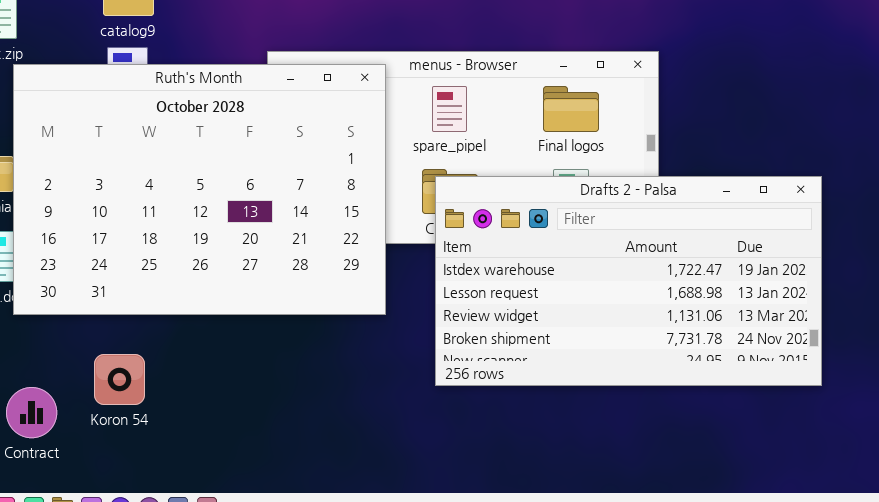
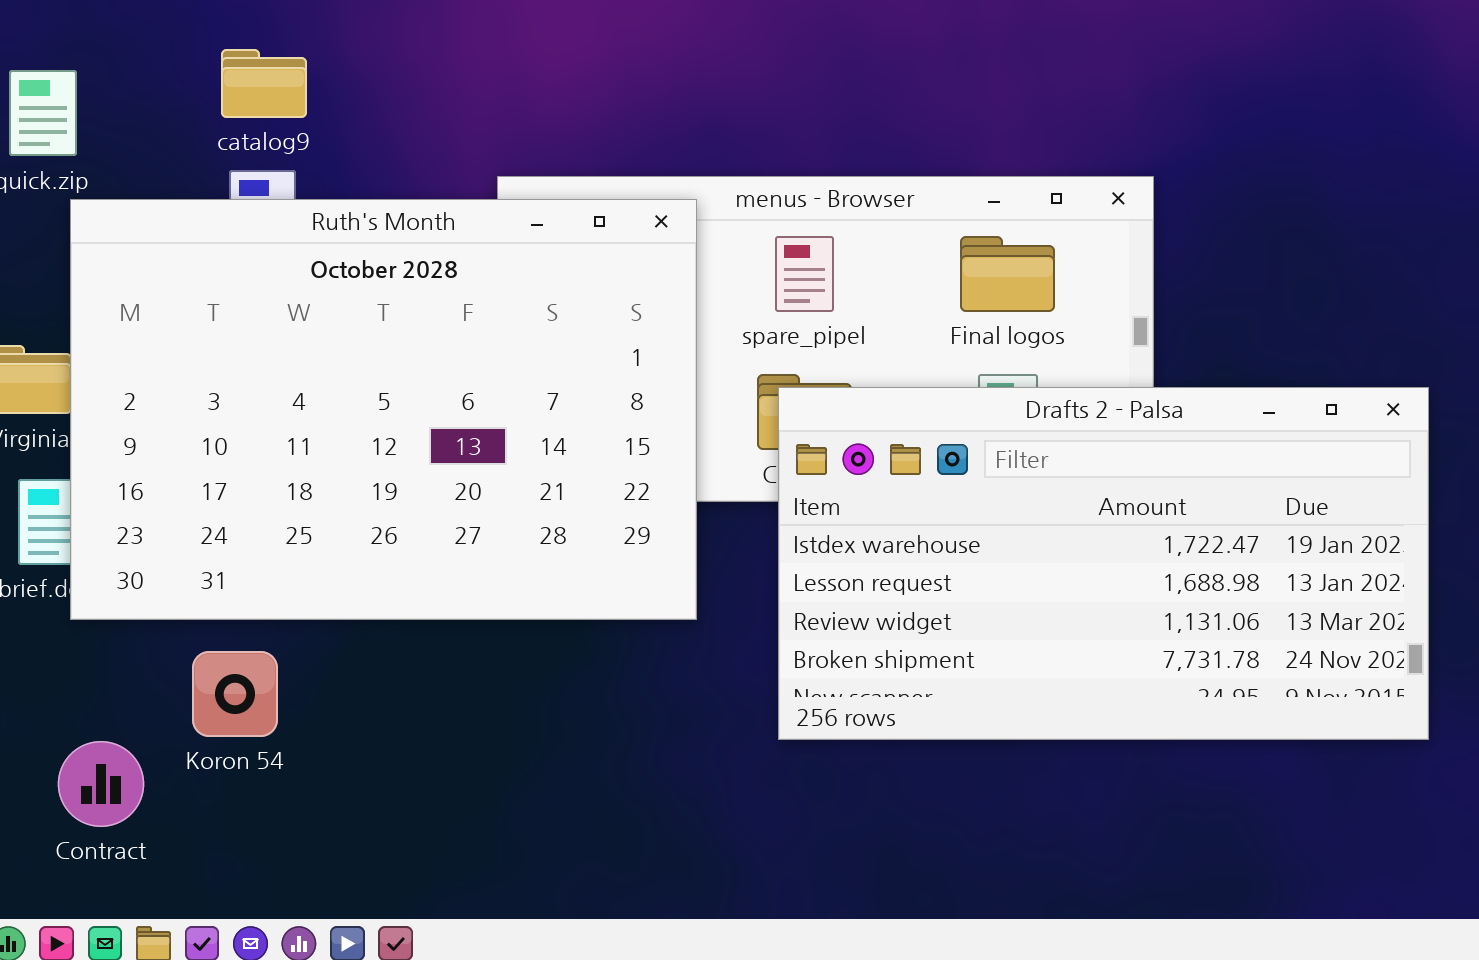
Koron 54: [94,354,145,405] -> [192,651,278,737], moved

